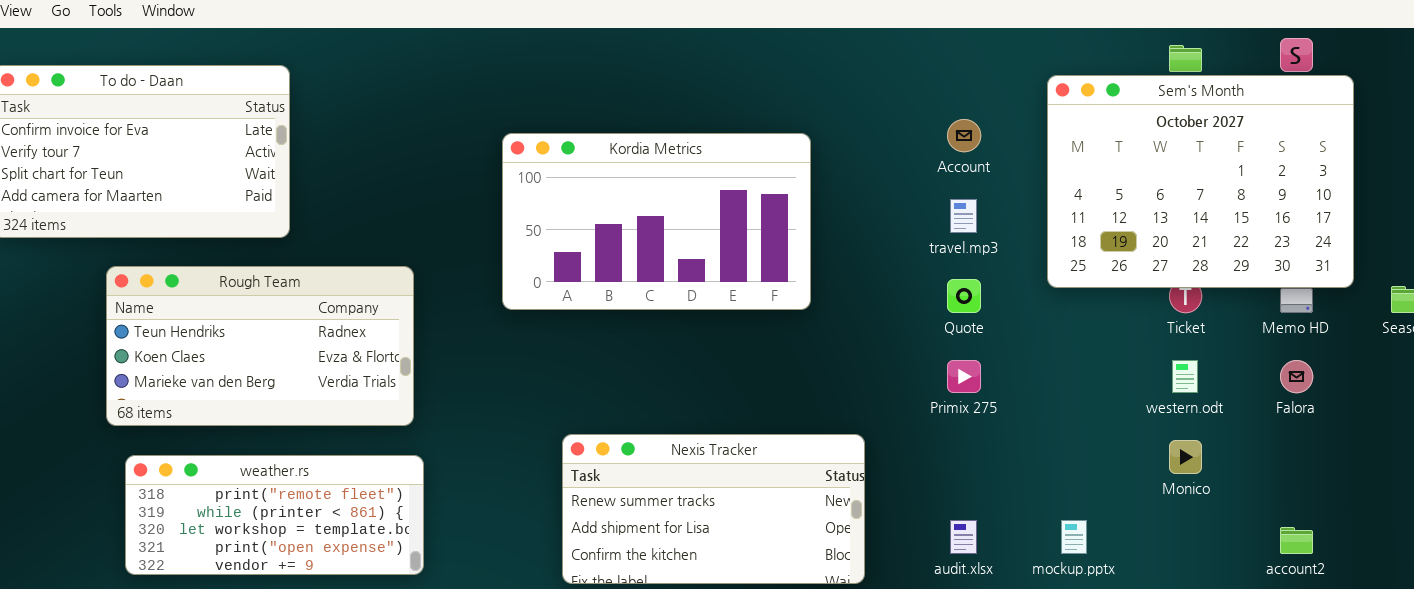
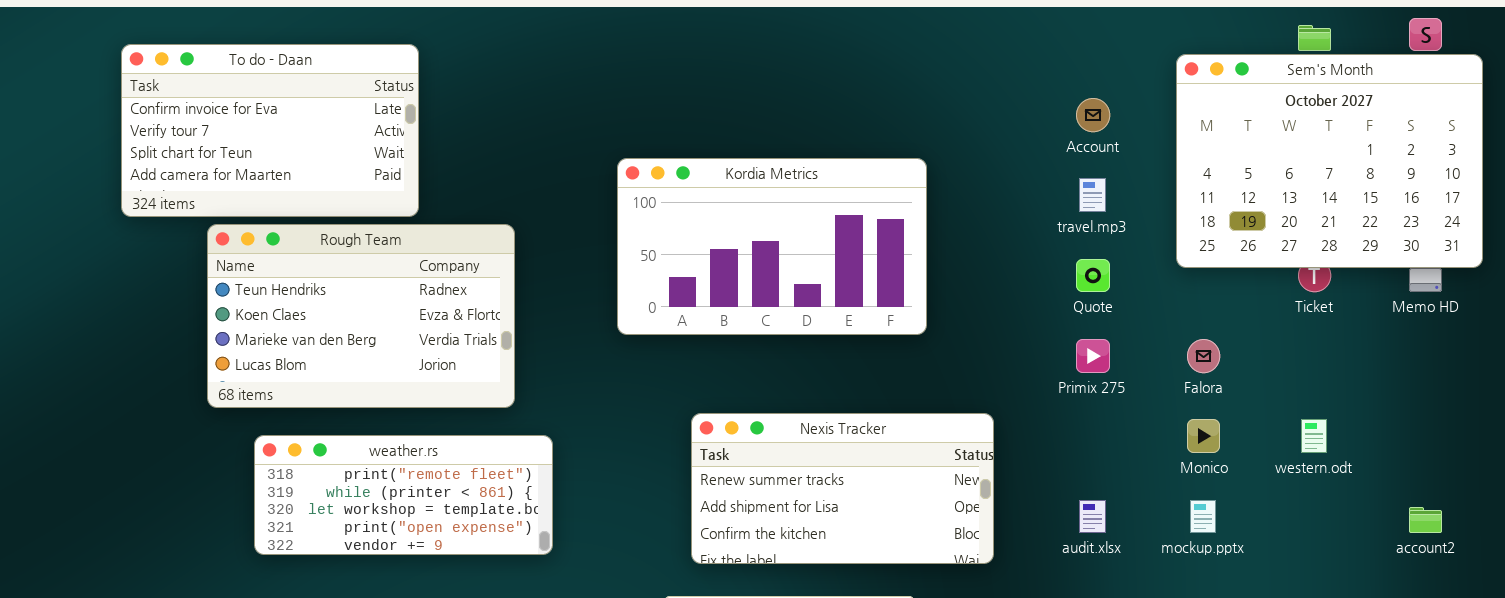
Kordia Metrics: [502,133,811,310] -> [617,158,927,335], moved
Rough Team: [106,266,414,426] -> [207,224,515,408], moved, resized
western.odt: [1172,360,1198,393] -> [1301,419,1327,453], moved
Falora: [1280,360,1313,393] -> [1187,339,1220,373], moved
Monico: [1169,440,1202,474] -> [1187,419,1220,453], moved

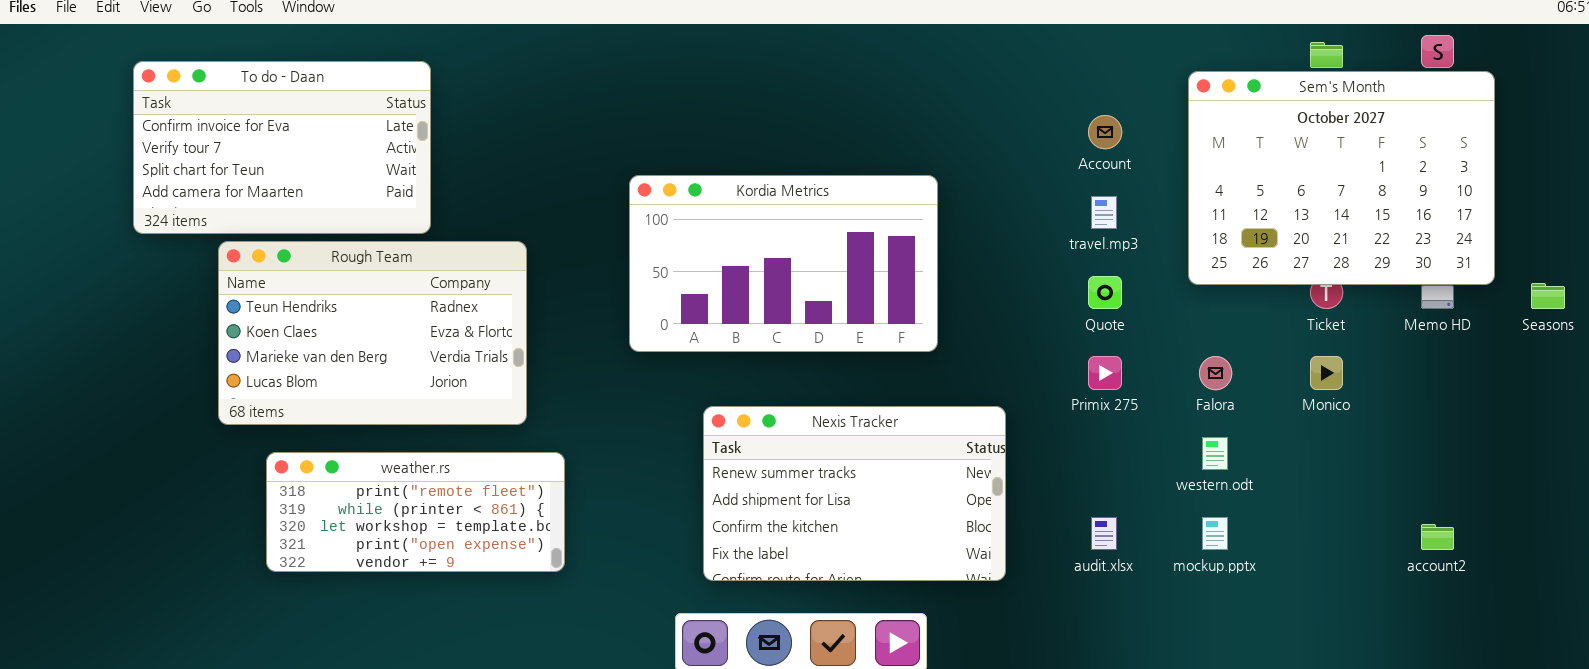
Nexis Tracker: [691,413,994,564] -> [703,406,1006,581], resized
Monico: [1187,419,1220,453] -> [1310,356,1343,390], moved
western.odt: [1301,419,1327,453] -> [1202,437,1228,470], moved

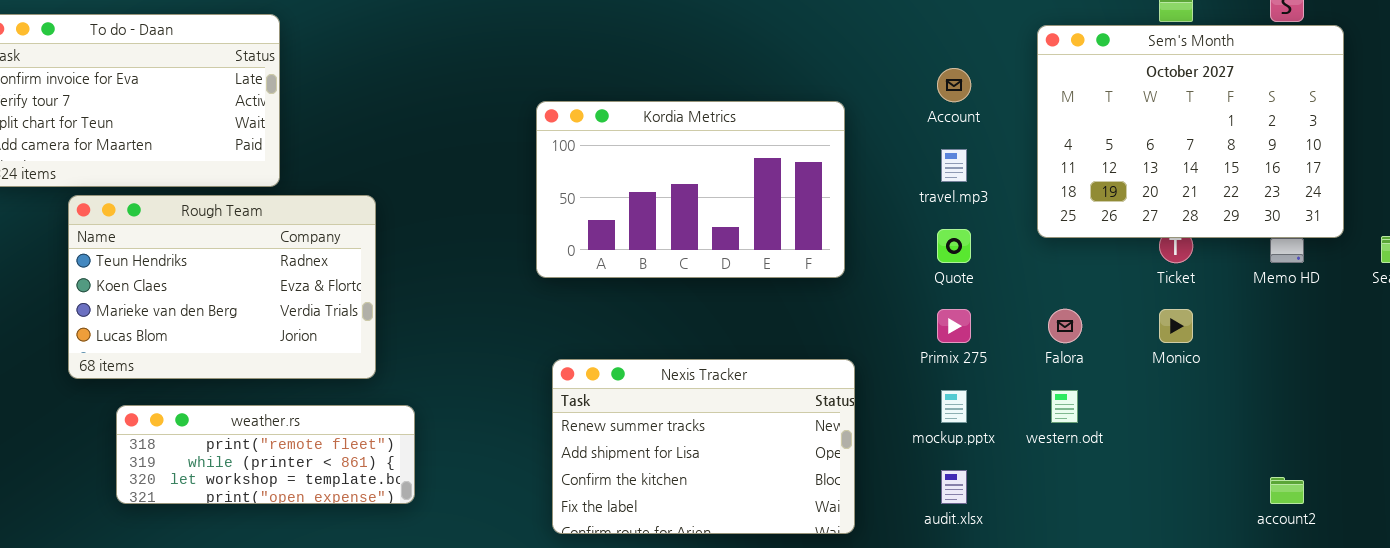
Kordia Metrics: [629,175,938,352] -> [536,101,845,278], moved
weather.rs: [266,452,565,572] -> [116,405,415,504], resized
mockup.pptx: [1202,517,1228,550] -> [941,390,967,423], moved

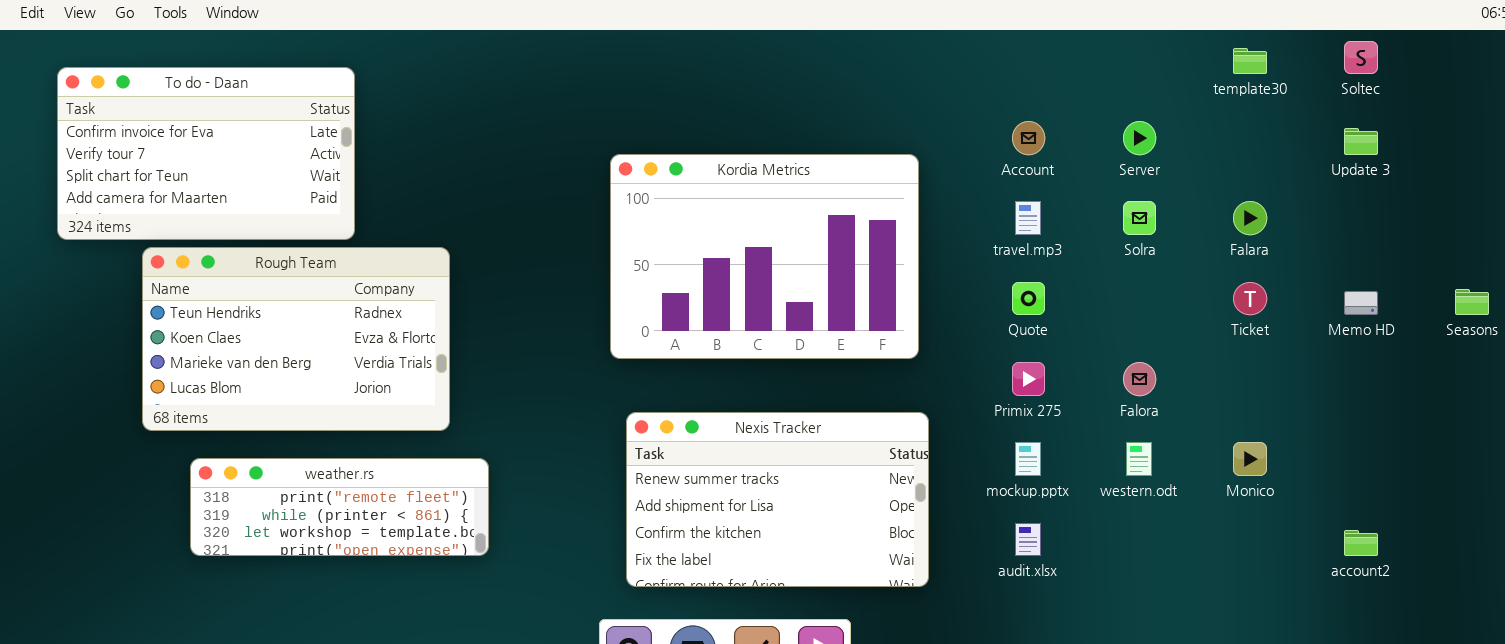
Sem's Month: [1037,25,1344,238] -> none, closed
Kordia Metrics: [536,101,845,278] -> [610,154,919,359], resized
Monico: [1159,309,1193,343] -> [1233,442,1267,476], moved

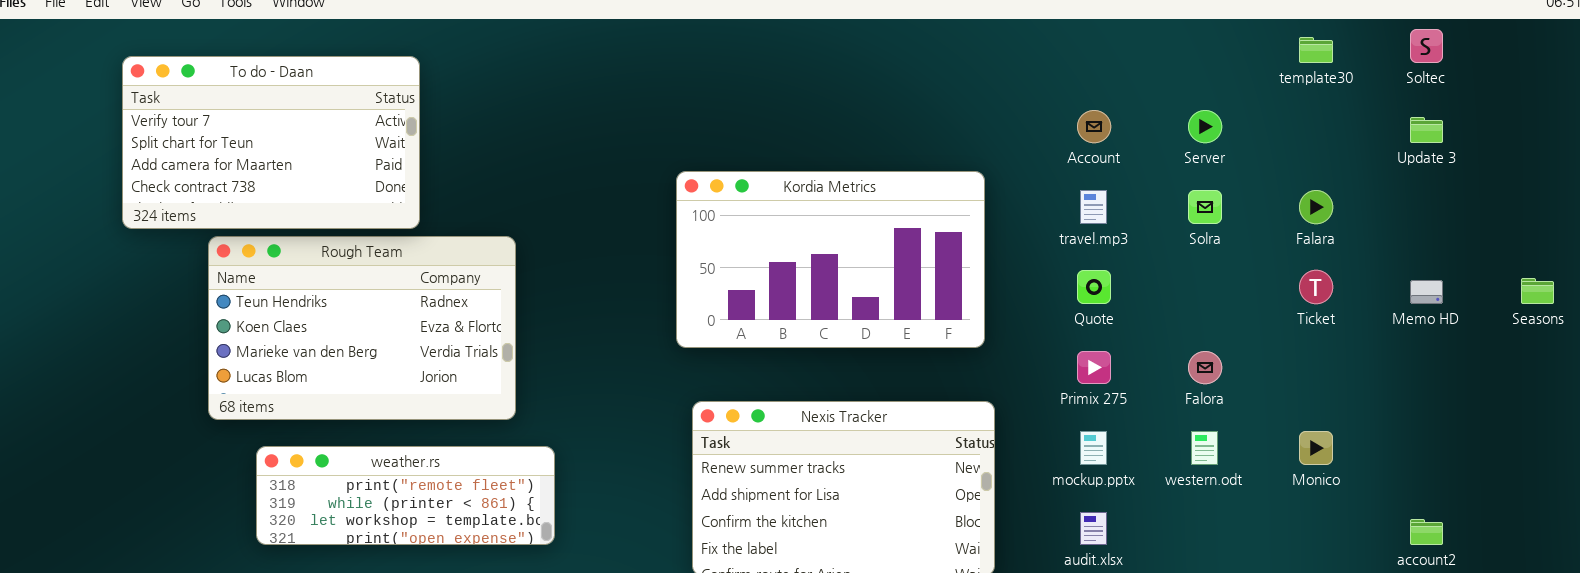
To do - Daan: [57,67,355,240] -> [122,56,420,229], scrolled down 1 row
Kordia Metrics: [610,154,919,359] -> [676,171,985,348], resized

